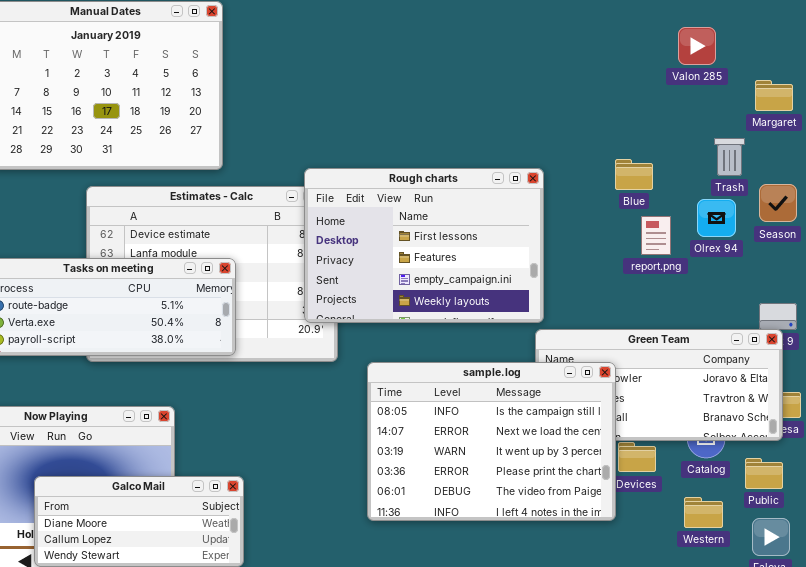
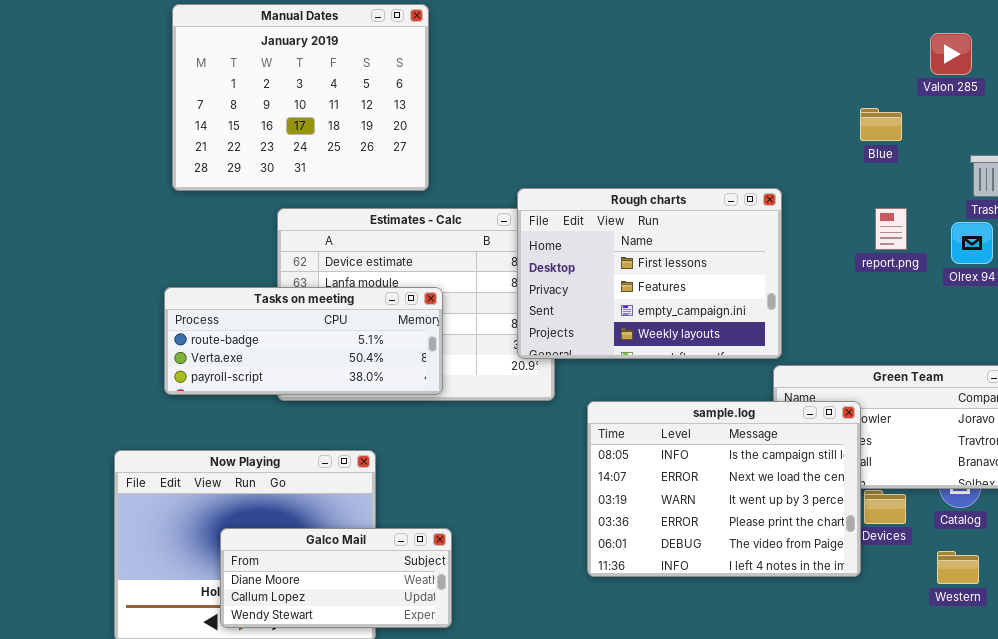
Blue: [615,159,653,190] -> [860,108,902,141], moved
report.png: [641,216,671,255] -> [875,208,907,250], moved

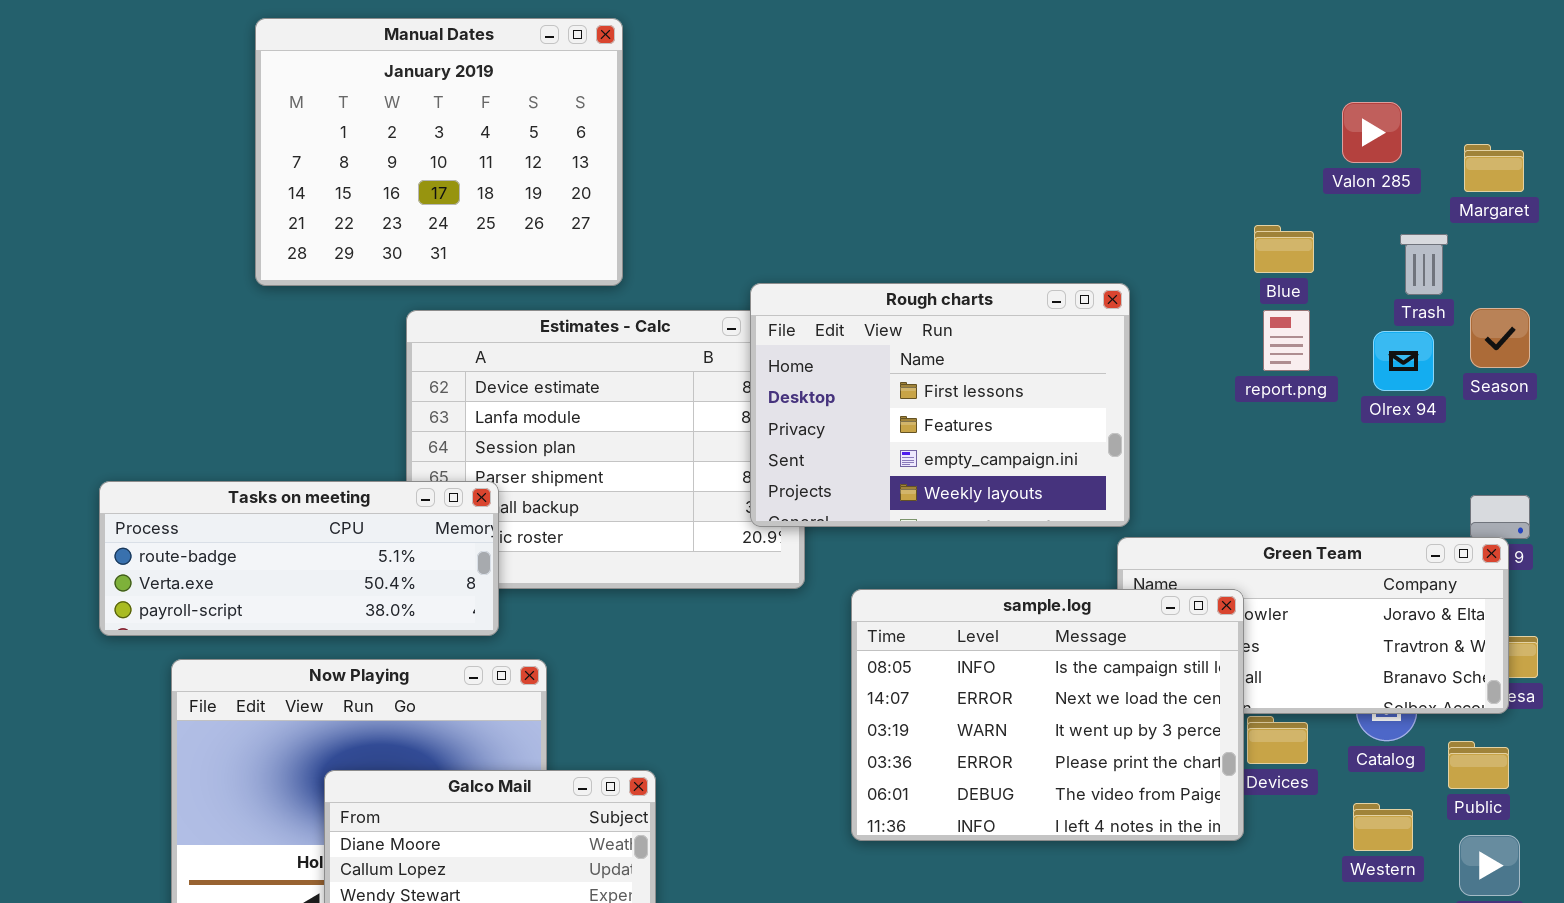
Valon 285: [930,33,972,75] -> [1342,102,1402,163], moved
Blue: [860,108,902,141] -> [1254,225,1314,273], moved
Tasks on meeting: [164,287,443,395] -> [99,481,499,636], moved

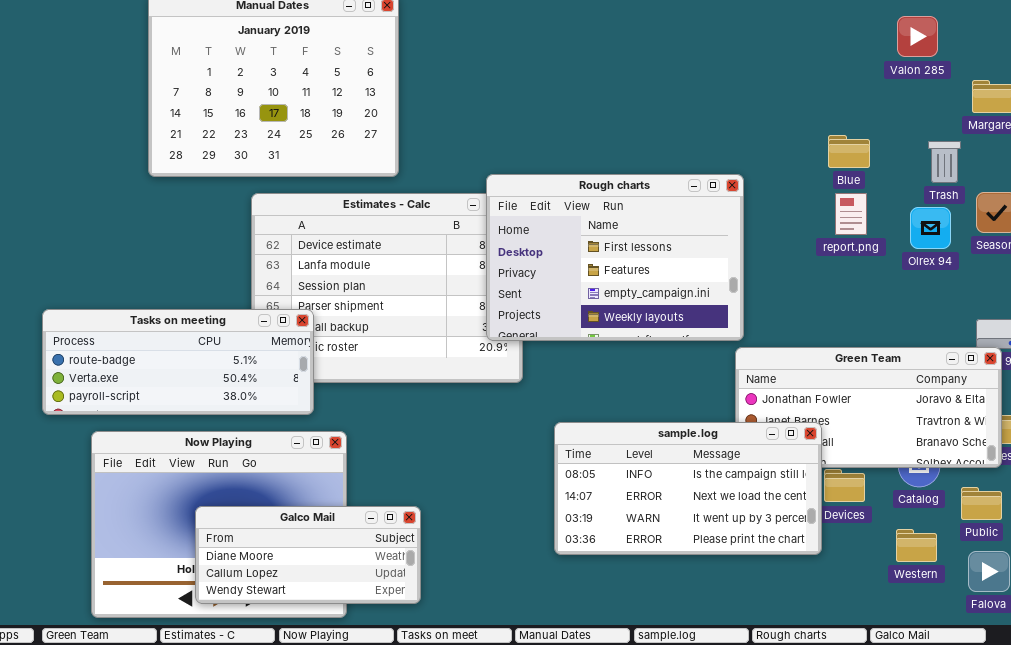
Valon 285: [1342,102,1402,163] -> [897,16,938,57], moved
sample.log: [851,589,1244,841] -> [554,422,822,555], resized

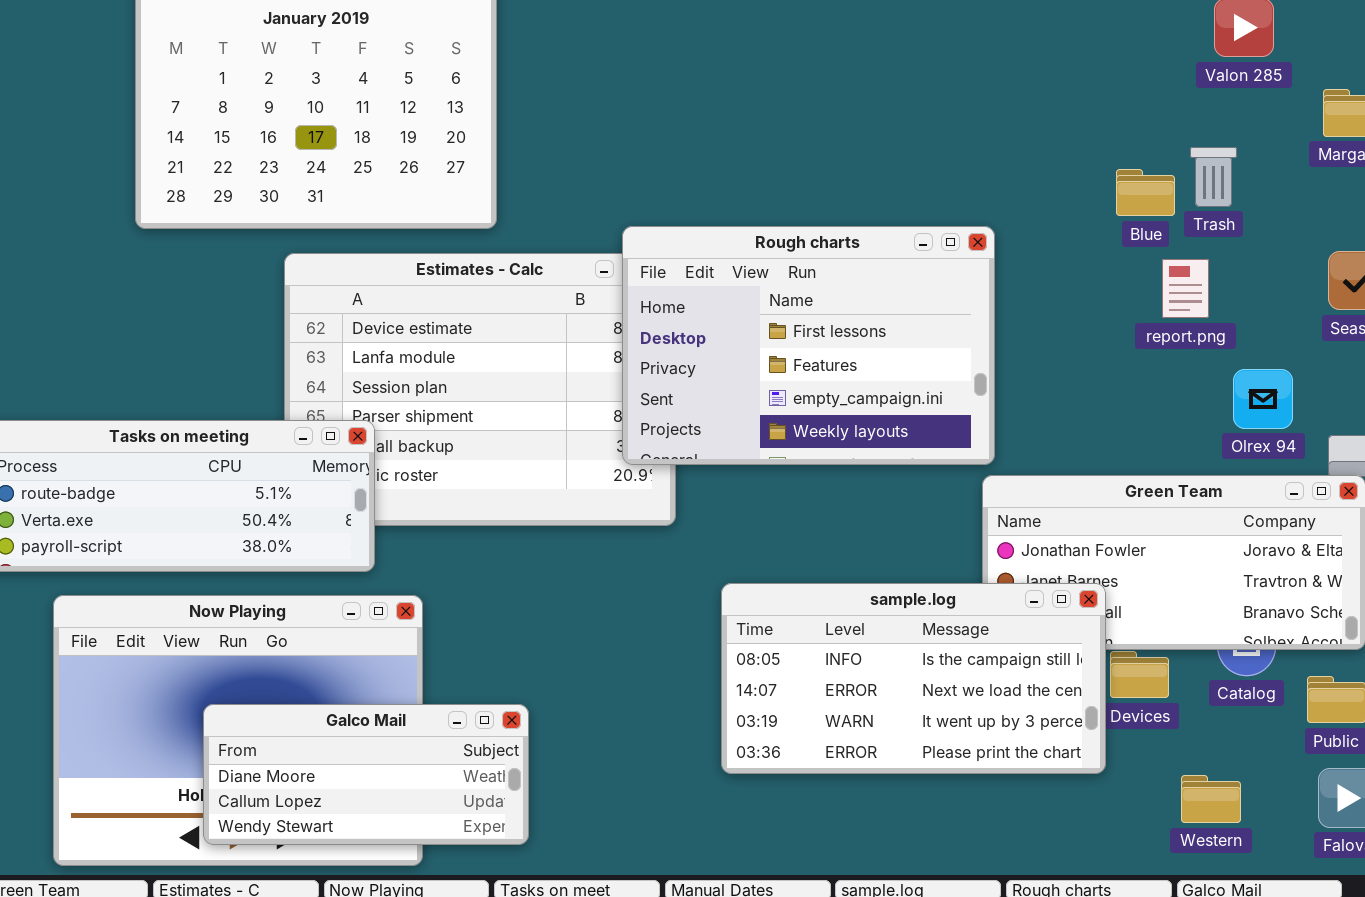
Trash: [928,141,961,183] -> [1190,147,1237,207], moved
report.png: [835,193,867,235] -> [1162,259,1209,318], moved
Olrex 94: [910,207,951,249] -> [1233,369,1293,429], moved
Western: [896,529,937,562] -> [1181,775,1241,823], moved

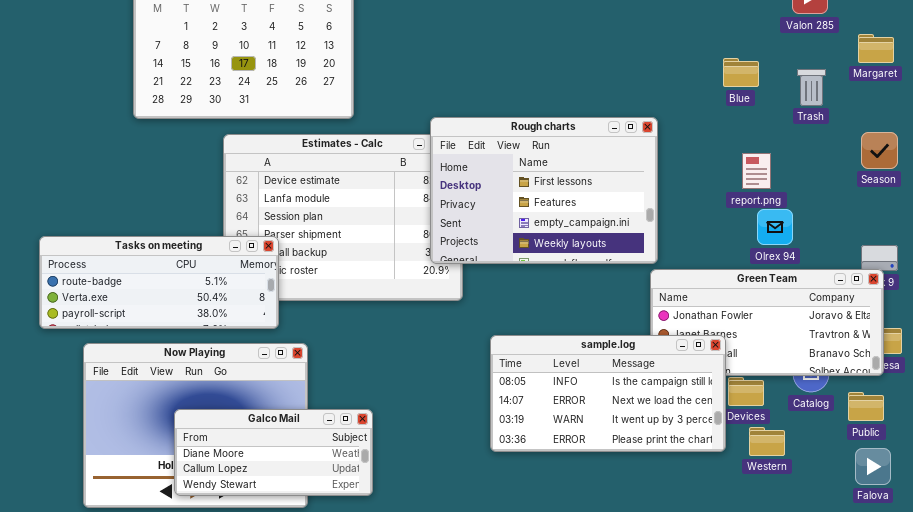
Trash: [1190,147,1237,207] -> [797,69,826,106], moved
Blue: [1116,169,1175,216] -> [723,58,759,87], moved
report.png: [1162,259,1209,318] -> [742,153,771,189], moved
Olrex 94: [1233,369,1293,429] -> [757,209,793,245], moved
Western: [1181,775,1241,823] -> [749,427,785,456], moved

